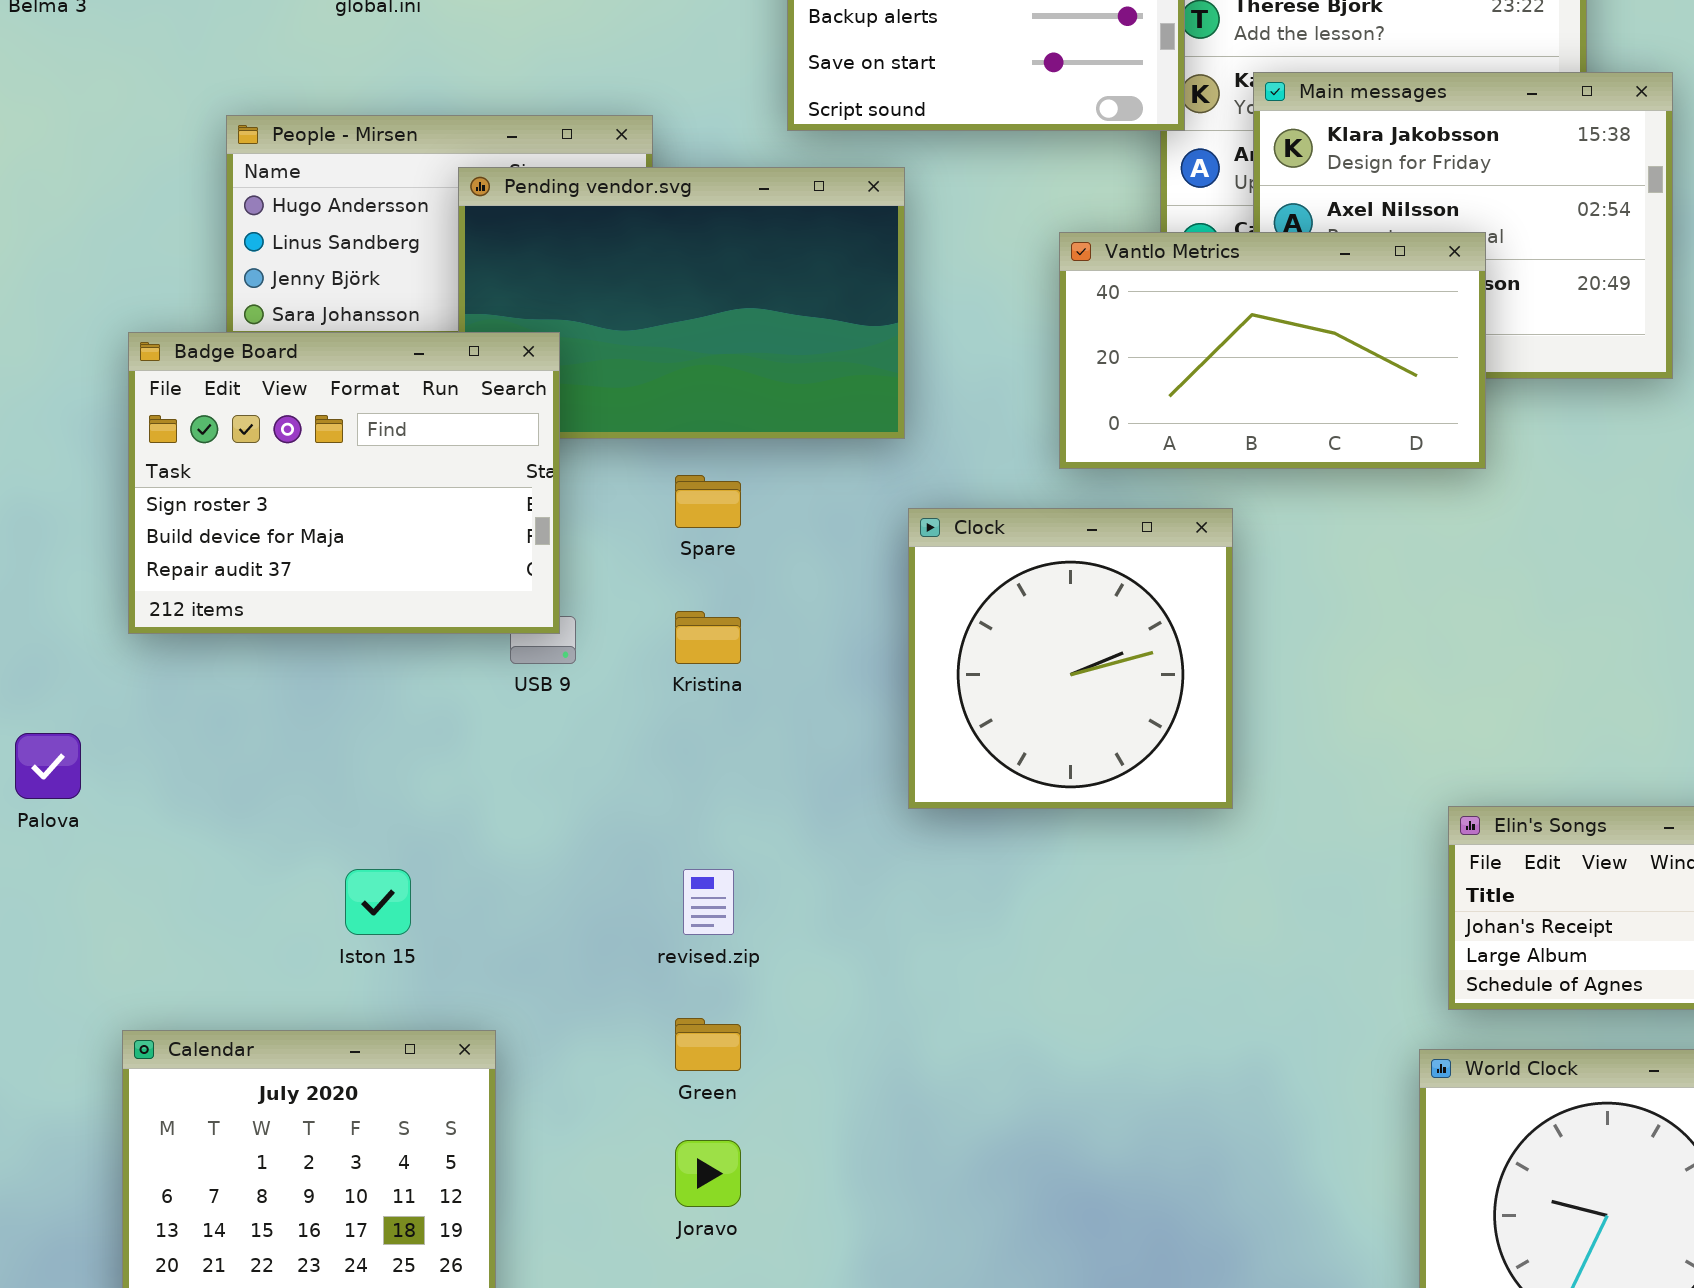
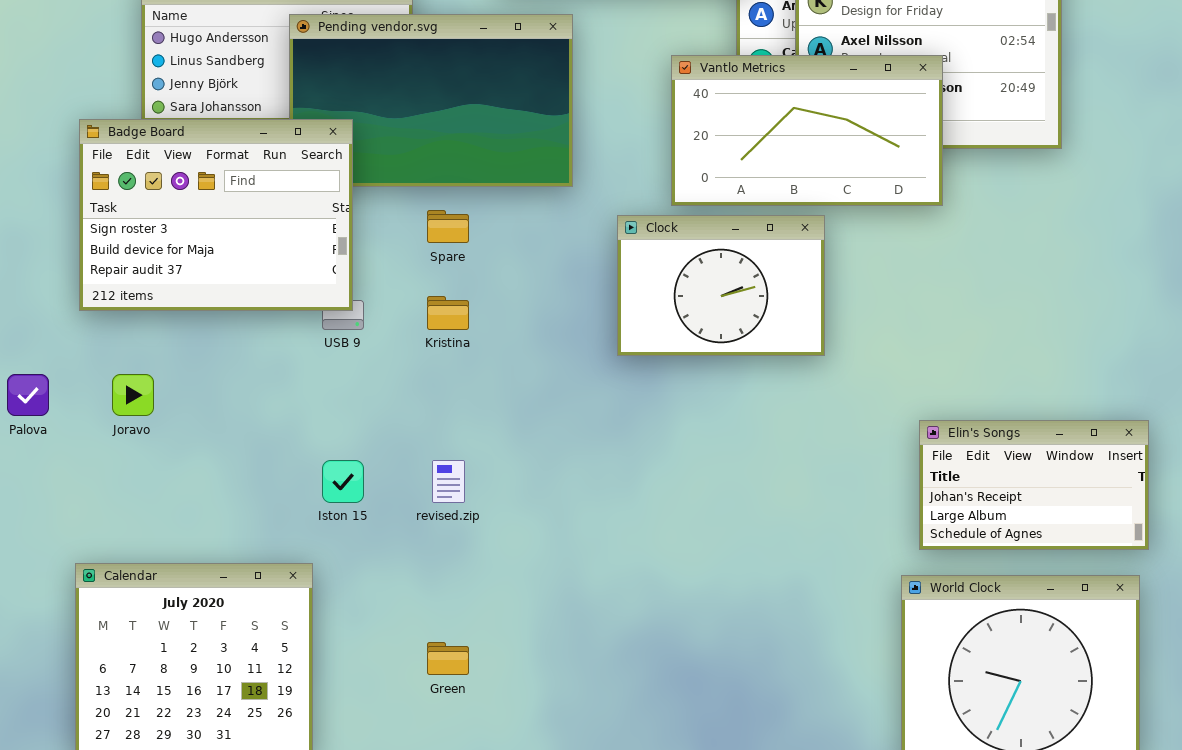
Clock: [908,508,1233,809] -> [617,215,825,356], moved, resized
Iston 15: [345,869,411,935] -> [322,460,364,503], moved
Green: [675,1018,741,1071] -> [427,642,469,675], moved
Joravo: [675,1140,741,1207] -> [112,374,154,416], moved

